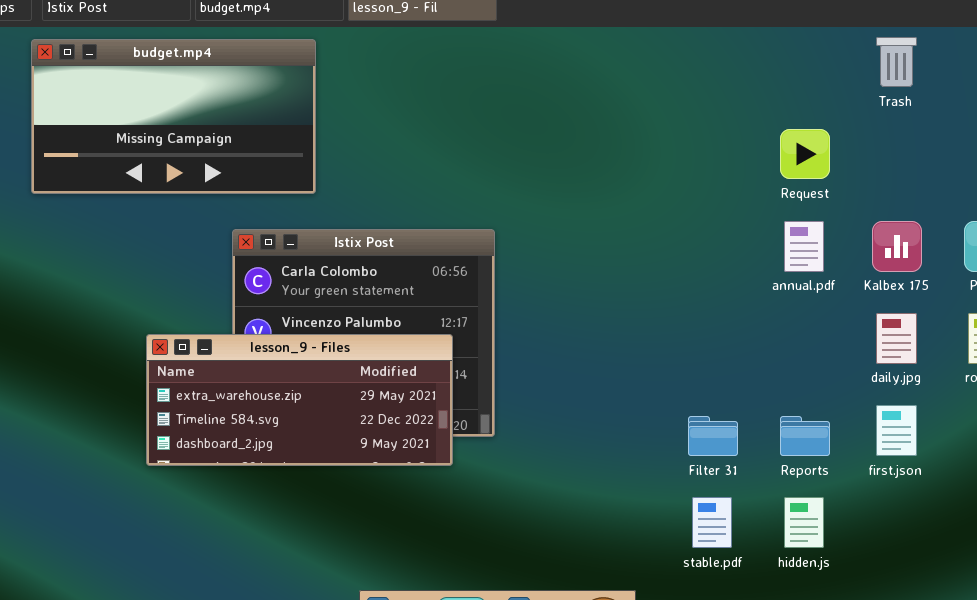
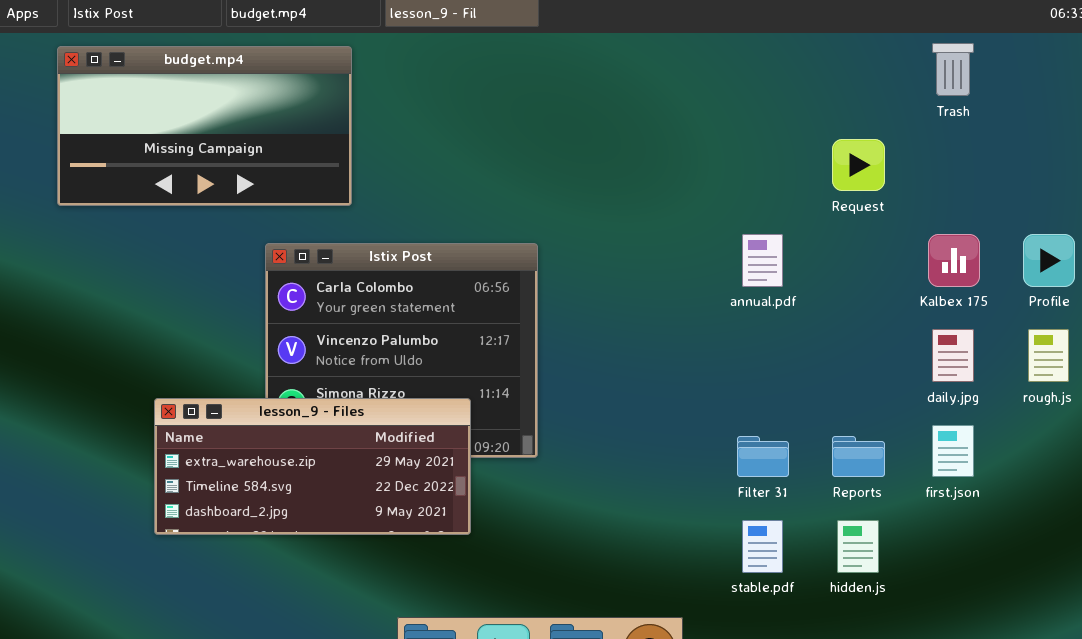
annual.pdf: [784,221,824,272] -> [742,234,783,287], moved
lesson_9 - Files: [146,334,453,466] -> [154,398,471,535], moved

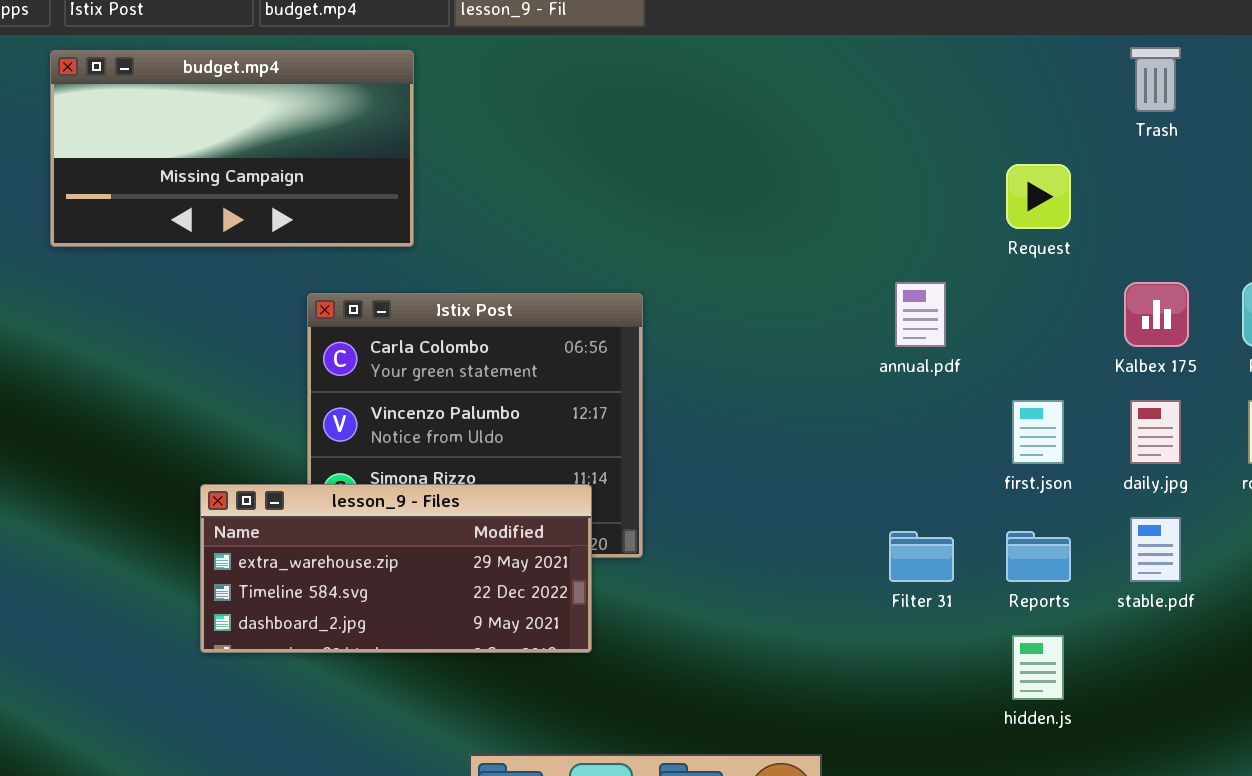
lesson_9 - Files: [154,398,471,535] -> [200,484,592,653], moved
first.json: [932,425,974,477] -> [1012,400,1064,464], moved
stable.pdf: [742,520,783,573] -> [1130,517,1181,582], moved

